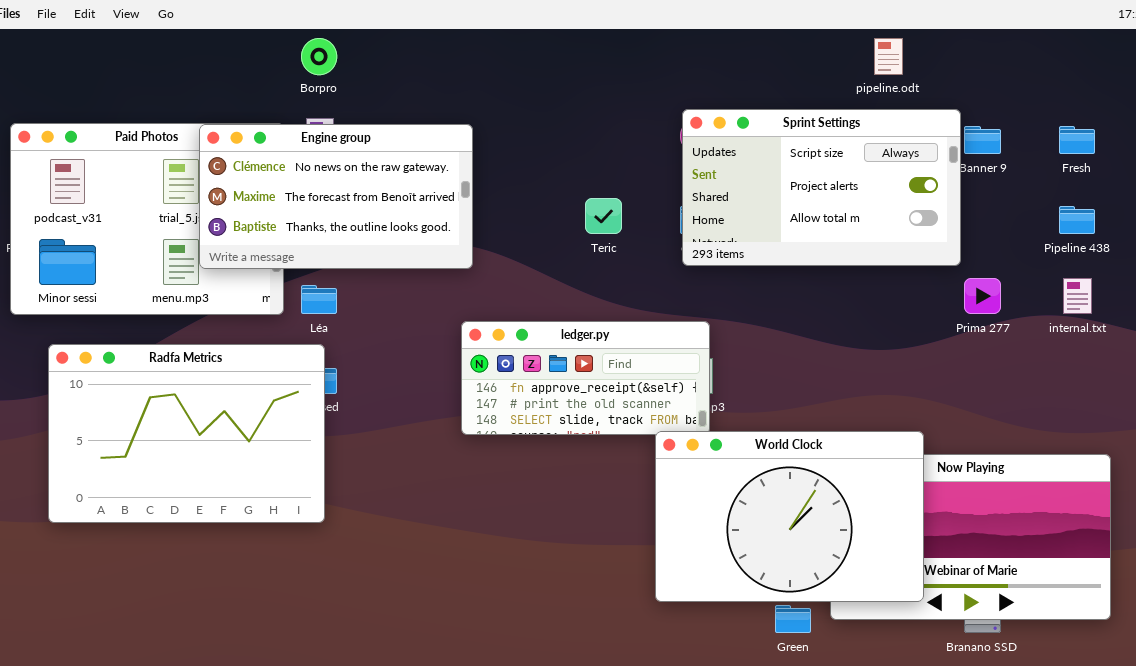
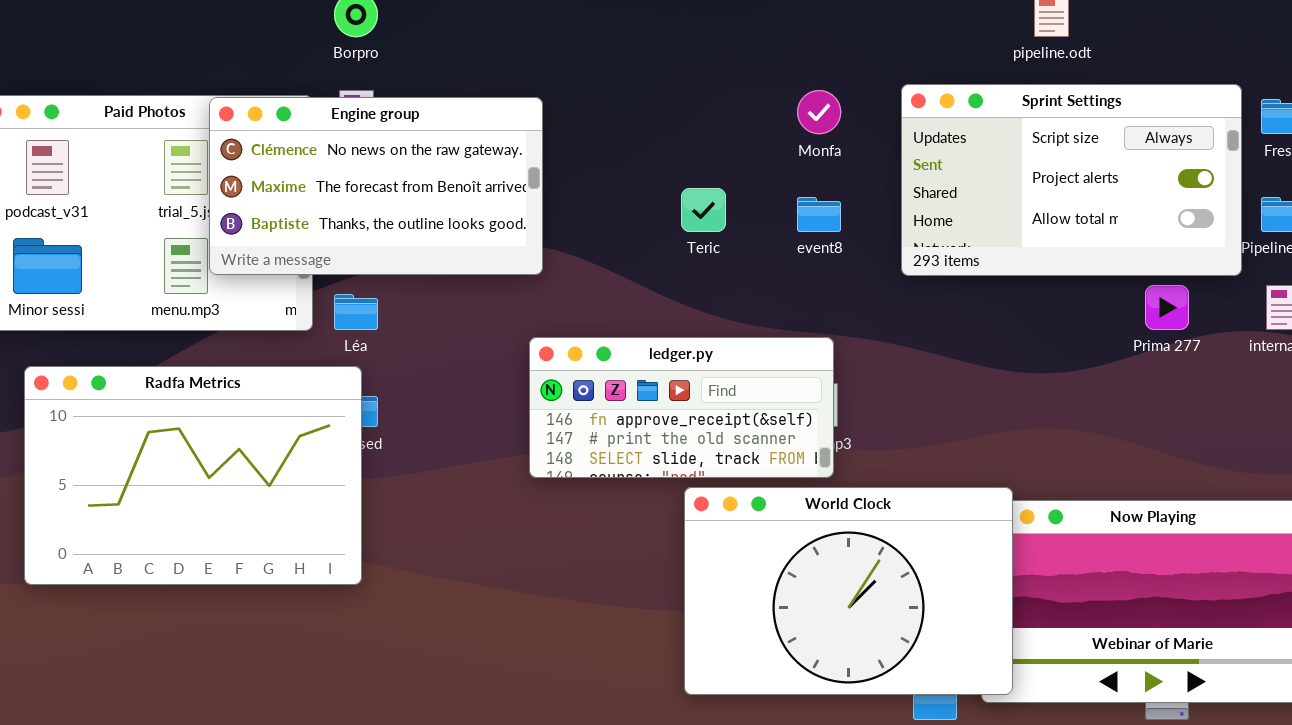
Sprint Settings: [682,109,961,266] -> [901,84,1242,276], moved
World Clock: [655,431,924,602] -> [684,487,1013,695], moved

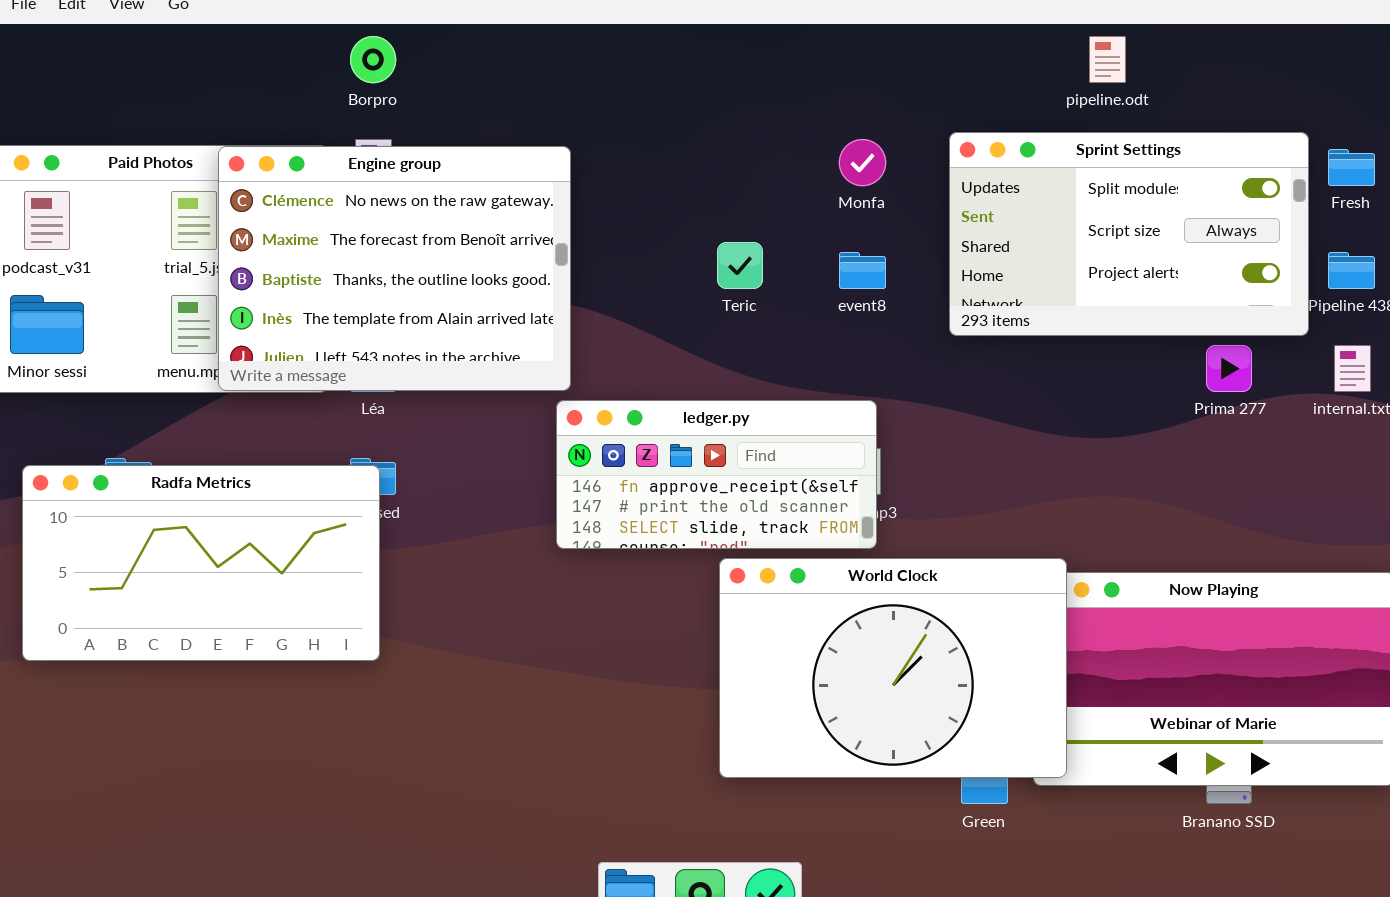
Sprint Settings: [901,84,1242,276] -> [949,132,1309,336], scrolled up 1 row
Engine group: [209,97,543,275] -> [218,146,571,391], resized
Radfa Metrics: [24,366,362,585] -> [22,465,380,661], resized

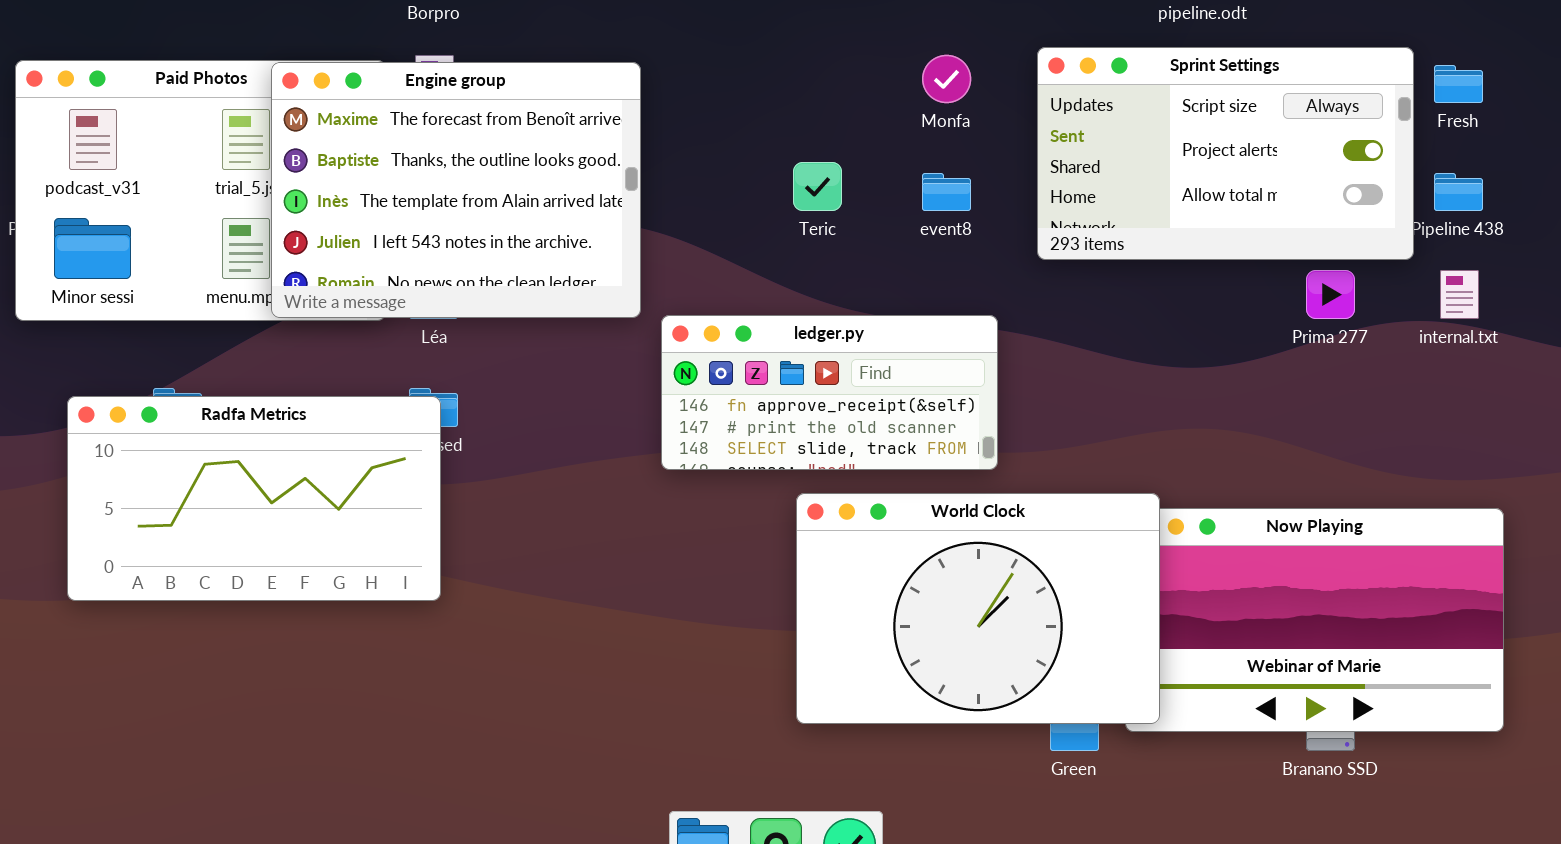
Sprint Settings: [949,132,1309,336] -> [1037,47,1414,260], scrolled down 1 row
Engine group: [218,146,571,391] -> [271,62,641,318], scrolled down 1 row
ledger.py: [556,400,877,549] -> [661,315,998,470], moved

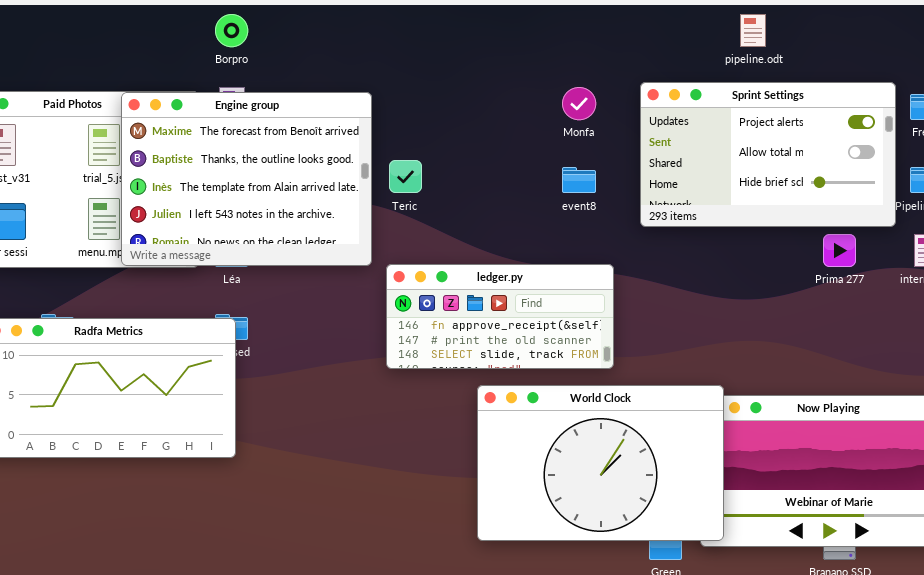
Sprint Settings: [1037,47,1414,260] -> [640,82,896,227], scrolled down 1 row
Teric: [793,162,842,211] -> [389,160,422,193], moved

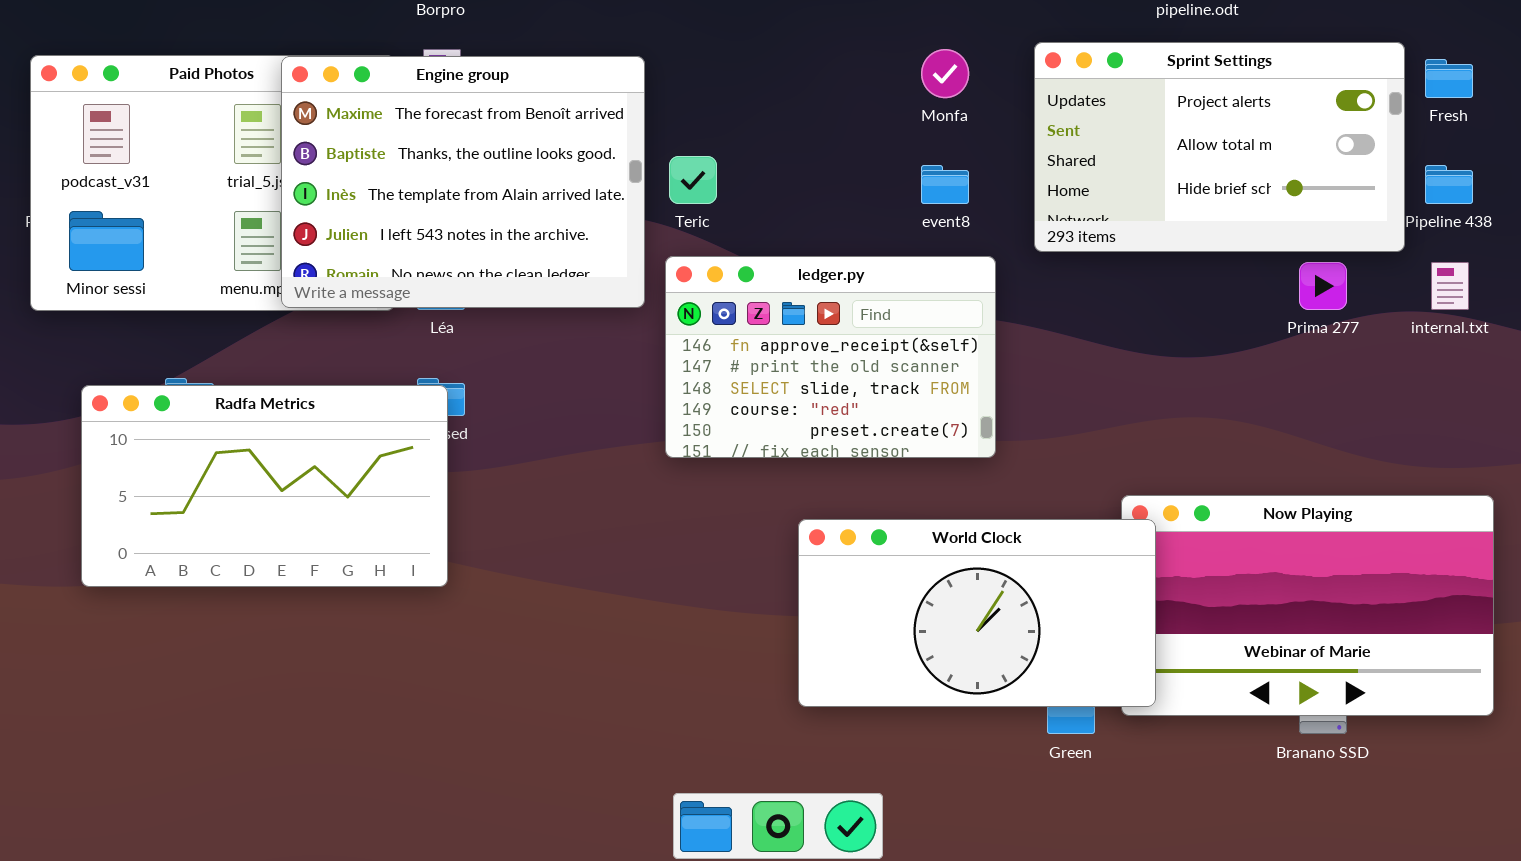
ledger.py: [386,264,614,369] -> [665,256,996,458], resized
World Clock: [477,385,724,541] -> [798,519,1156,707], resized

